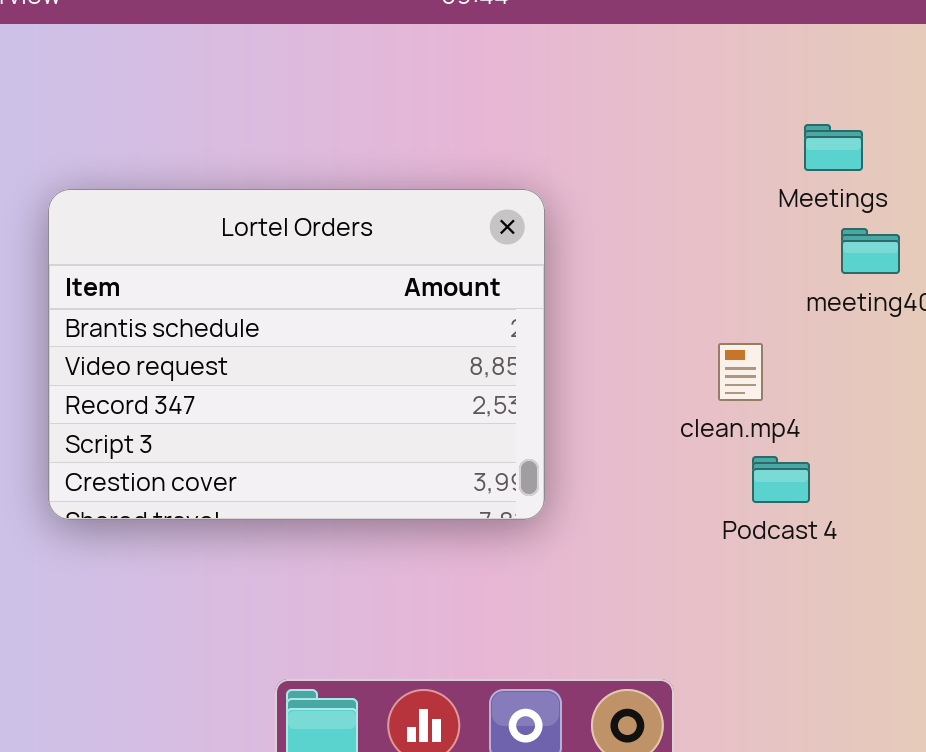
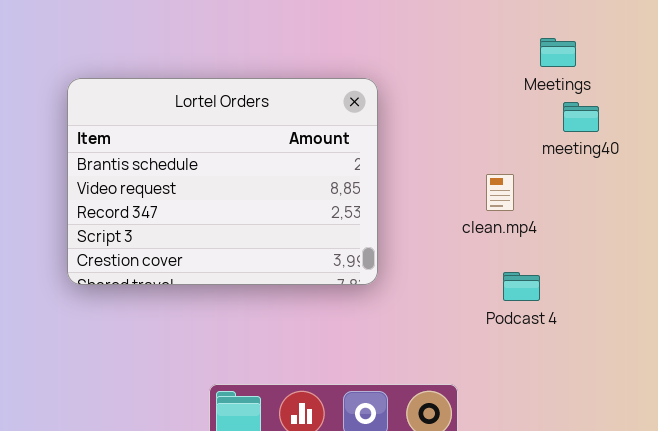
Podcast 4: [752,456,810,503] -> [503,272,540,301], moved

